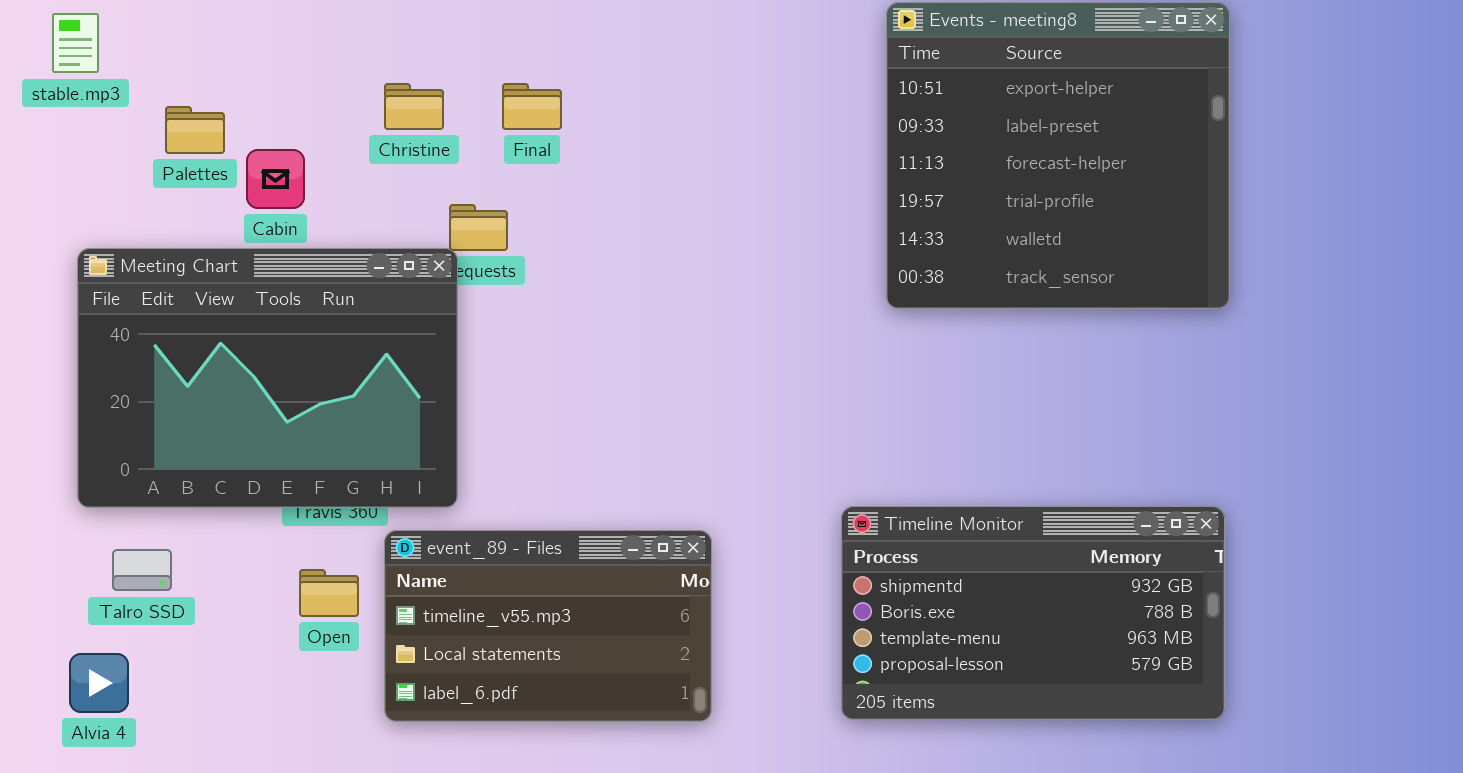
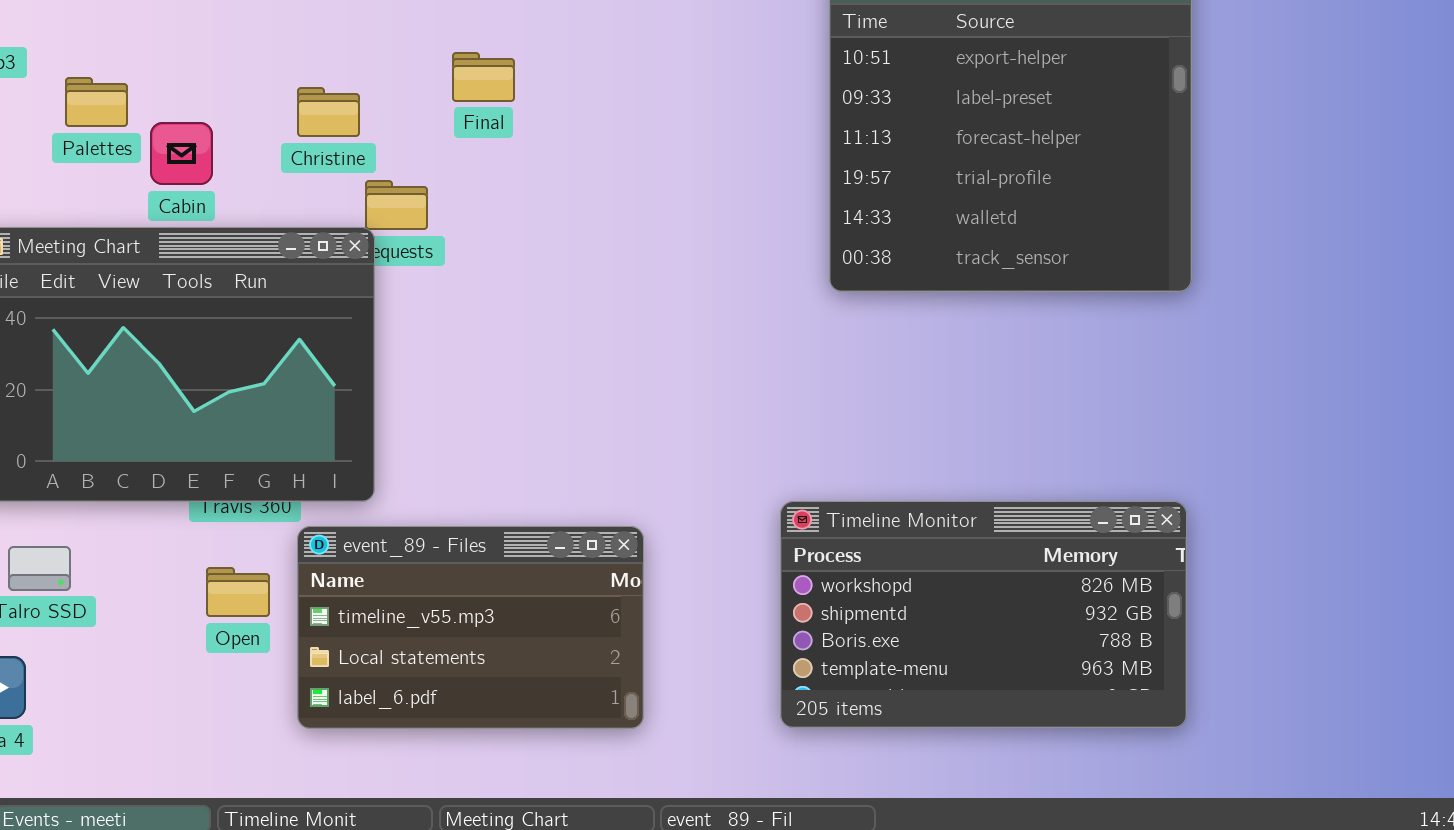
Christine: [384,83,444,130] -> [297,87,360,137], moved
Final: [502,83,562,130] -> [452,52,515,102], moved
Timeline Monitor: [841,506,1225,720] -> [780,501,1187,728], scrolled up 1 row

